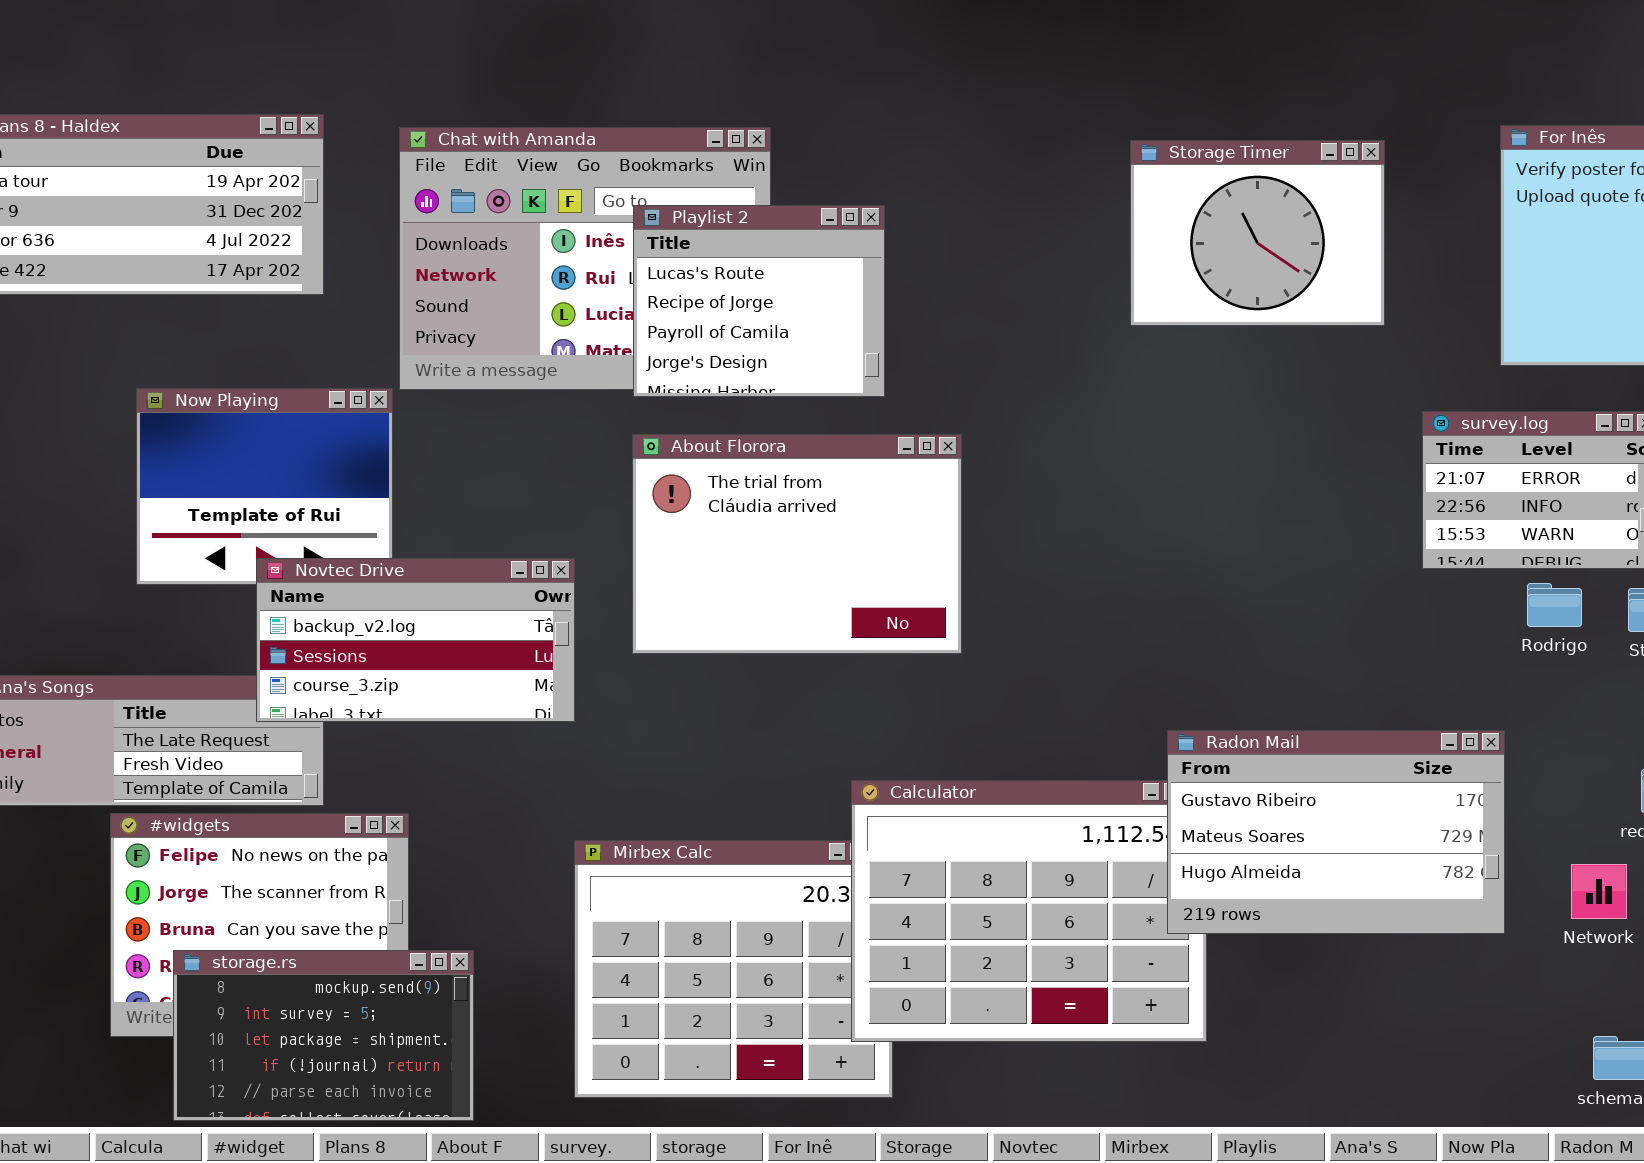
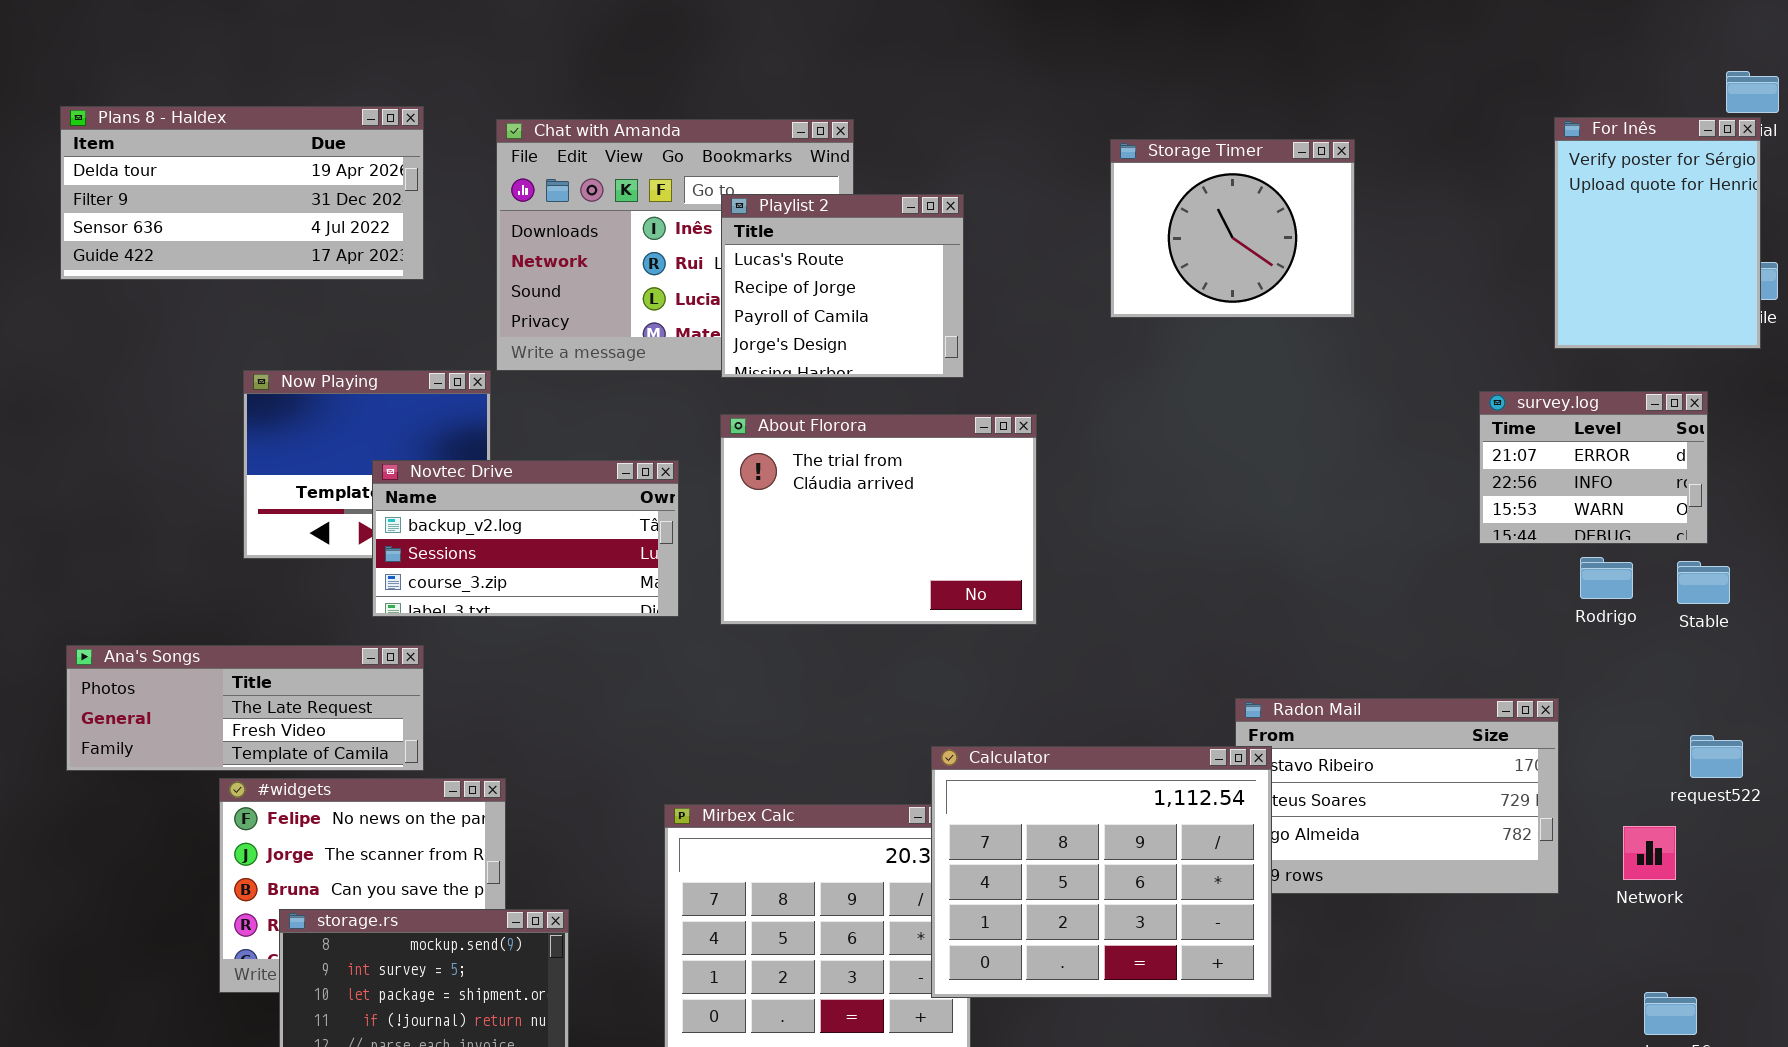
Storage Timer: [1130,140,1385,326] -> [1110,139,1355,318], moved
Novtec Drive: [256,558,575,722] -> [372,460,679,617], moved
Calculator: [851,780,1207,1042] -> [931,746,1272,998], raised

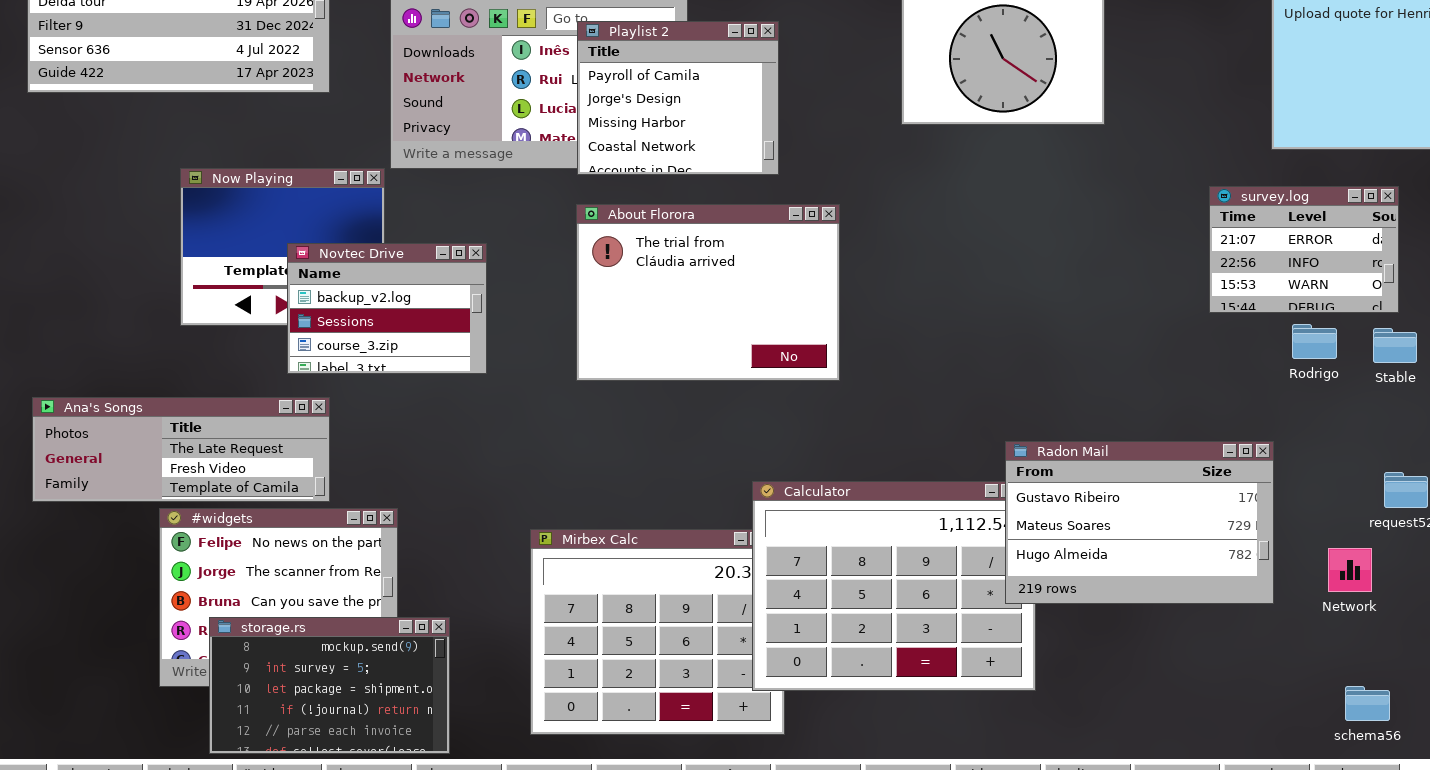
Playlist 2: [721,194,964,378] -> [577,21,779,175], scrolled down 2 rows
Novtec Drive: [372,460,679,617] -> [287,243,487,374], resized
Radon Mail: [1235,698,1559,894] -> [1005,441,1274,604], raised

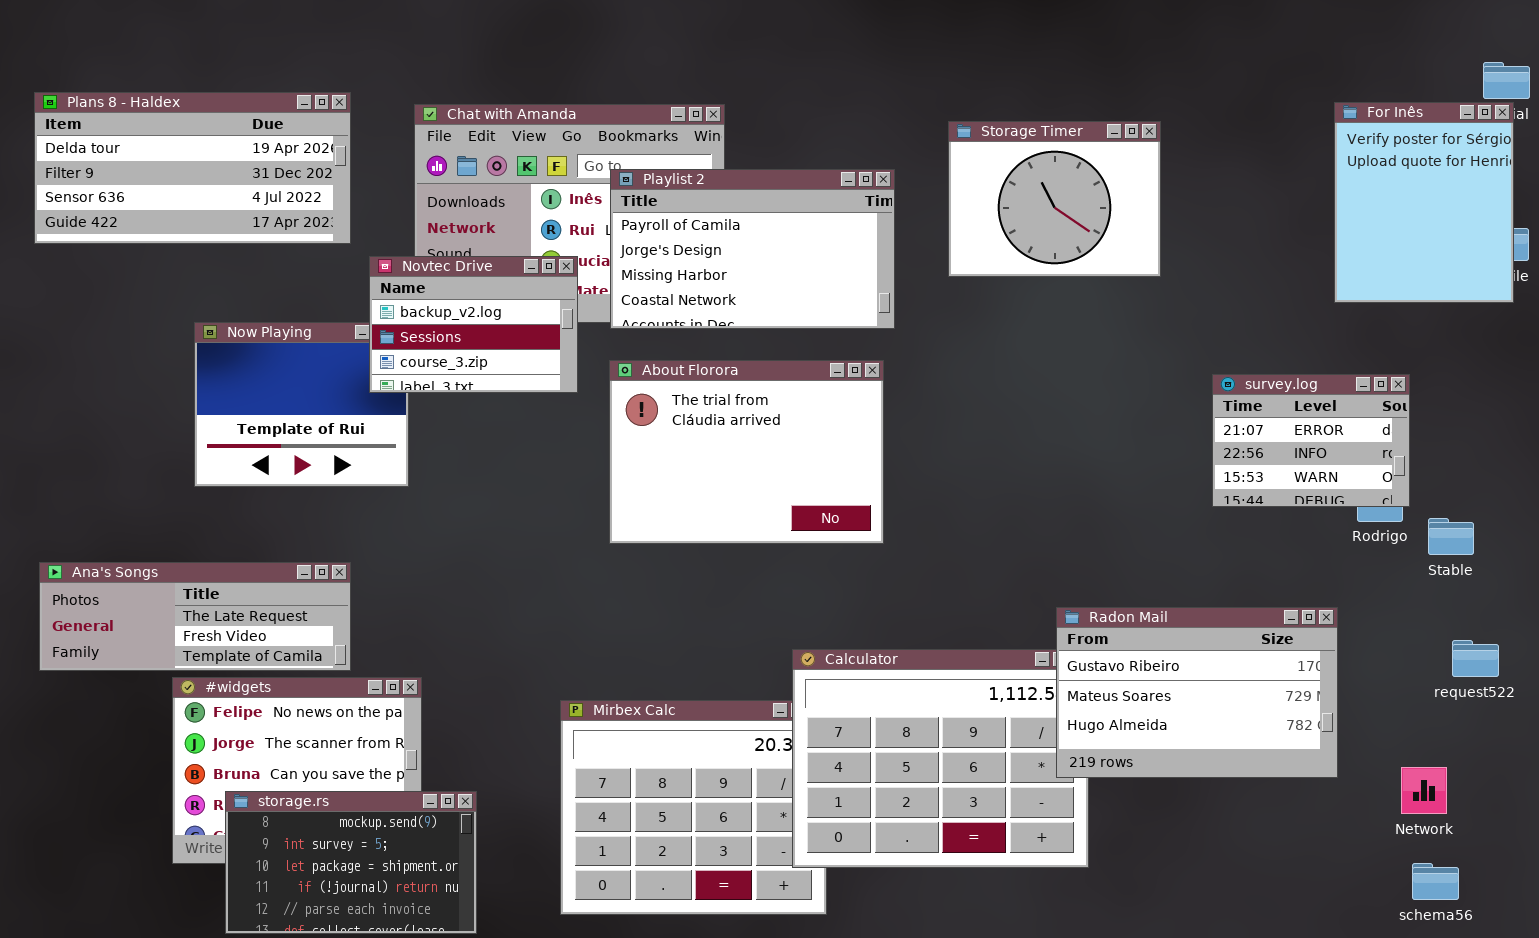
Playlist 2: [577,21,779,175] -> [610,169,895,329], resized
survey.log: [1209,186,1399,313] -> [1212,374,1410,507], moved
Novtec Drive: [287,243,487,374] -> [369,256,578,393], moved
Stable: [1373,328,1417,363] -> [1428,518,1474,555], moved
Network: [1328,548,1372,592] -> [1401,767,1447,814], moved

